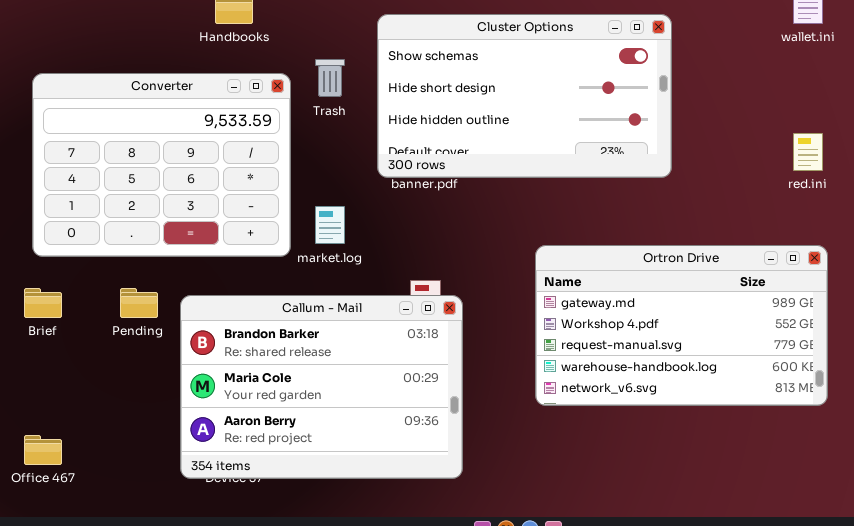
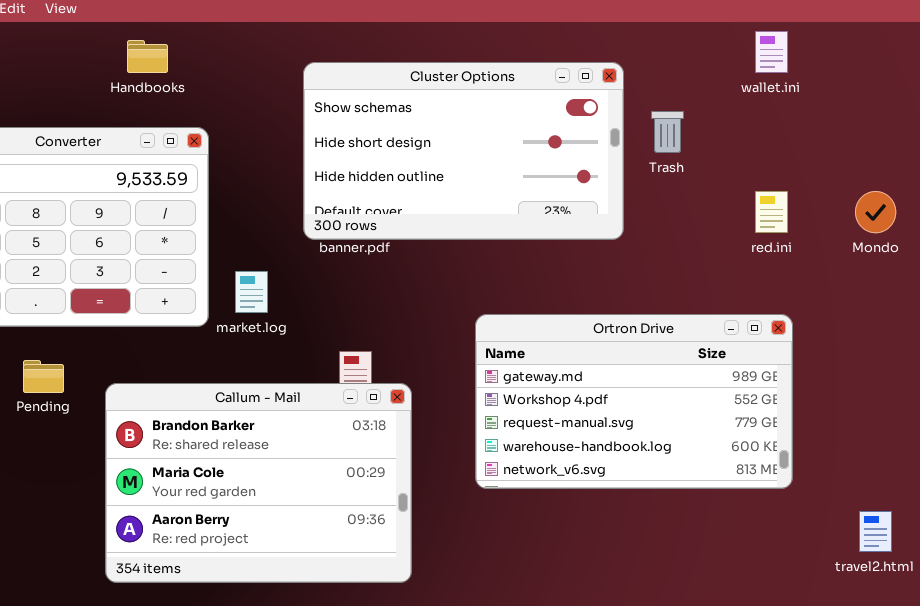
Trash: [315,59,345,97] -> [651,111,684,153], moved
Callum - Mail: [180,295,463,479] -> [105,383,412,583], moved

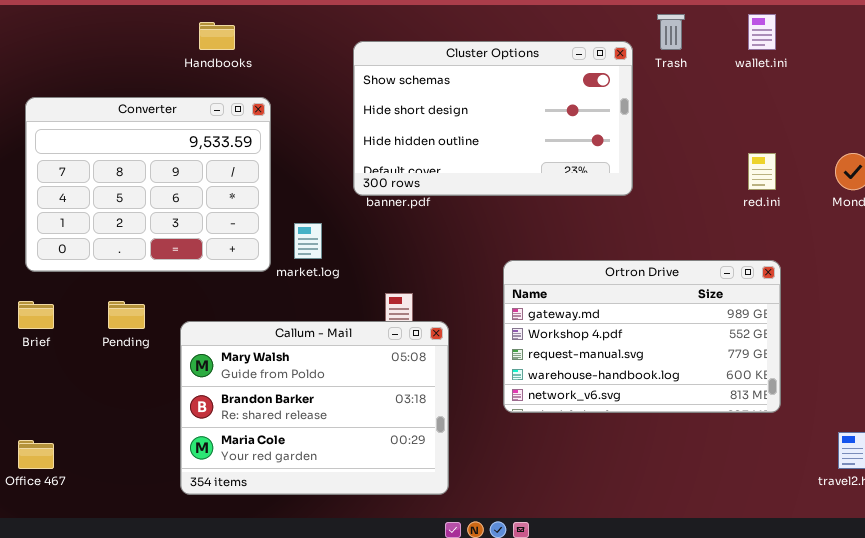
Trash: [651,111,684,153] -> [657,14,685,50], moved
Callum - Mail: [105,383,412,583] -> [180,321,449,495], scrolled up 1 row

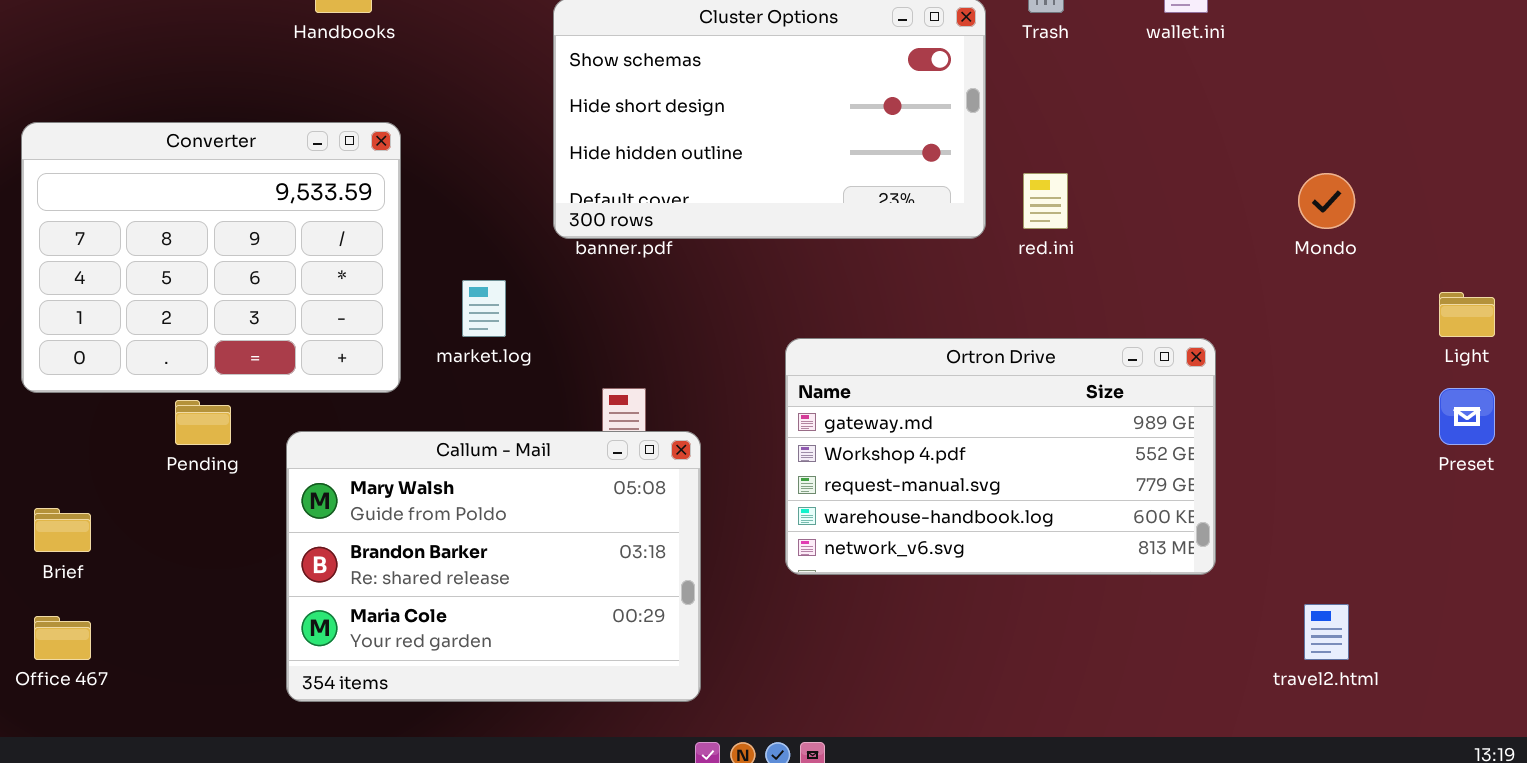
Converter: [25,97,271,272] -> [21,122,401,393], moved
red.ini: [748,153,776,190] -> [1023,173,1068,229], moved
Brief: [18,301,54,329] -> [34,508,91,552], moved

